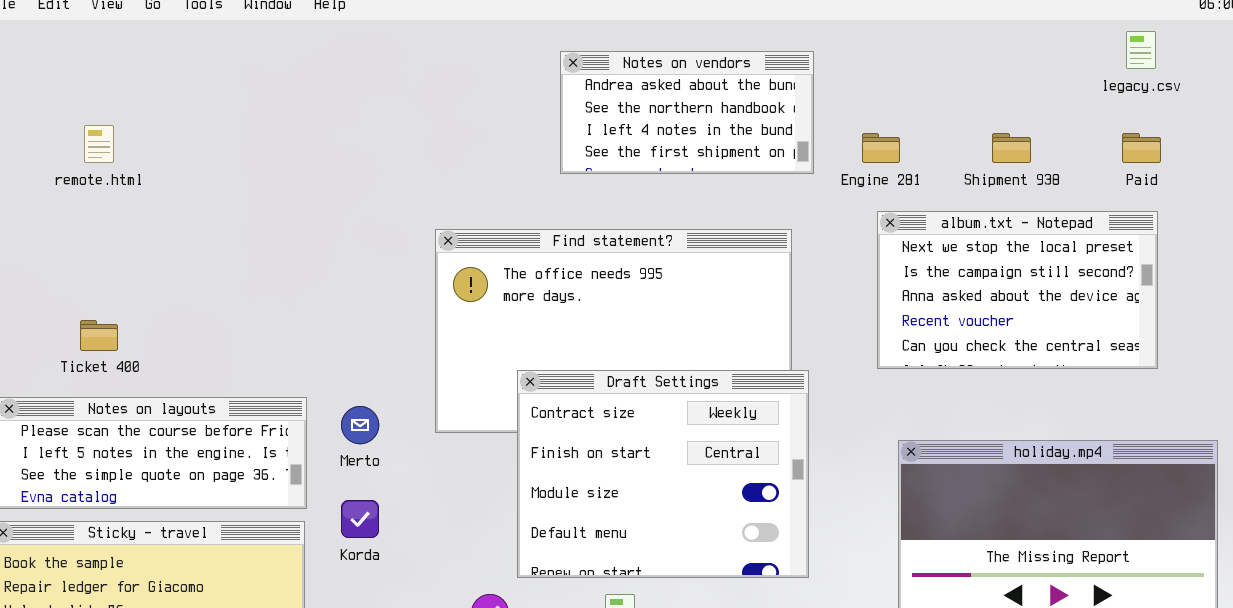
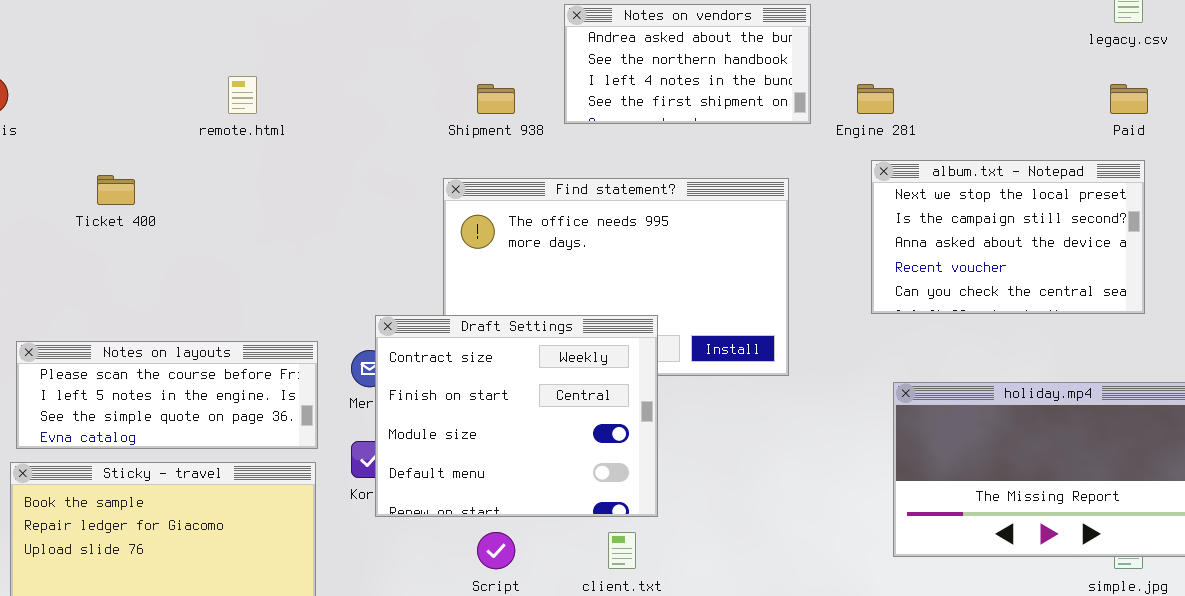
remote.html: [84,125,114,163] -> [228,76,257,114], moved
Shipment 938: [992,133,1031,163] -> [477,84,515,114], moved
Ticket 400: [80,320,118,351] -> [97,175,135,205], moved
Draft Settings: [517,370,809,578] -> [375,315,658,517], moved

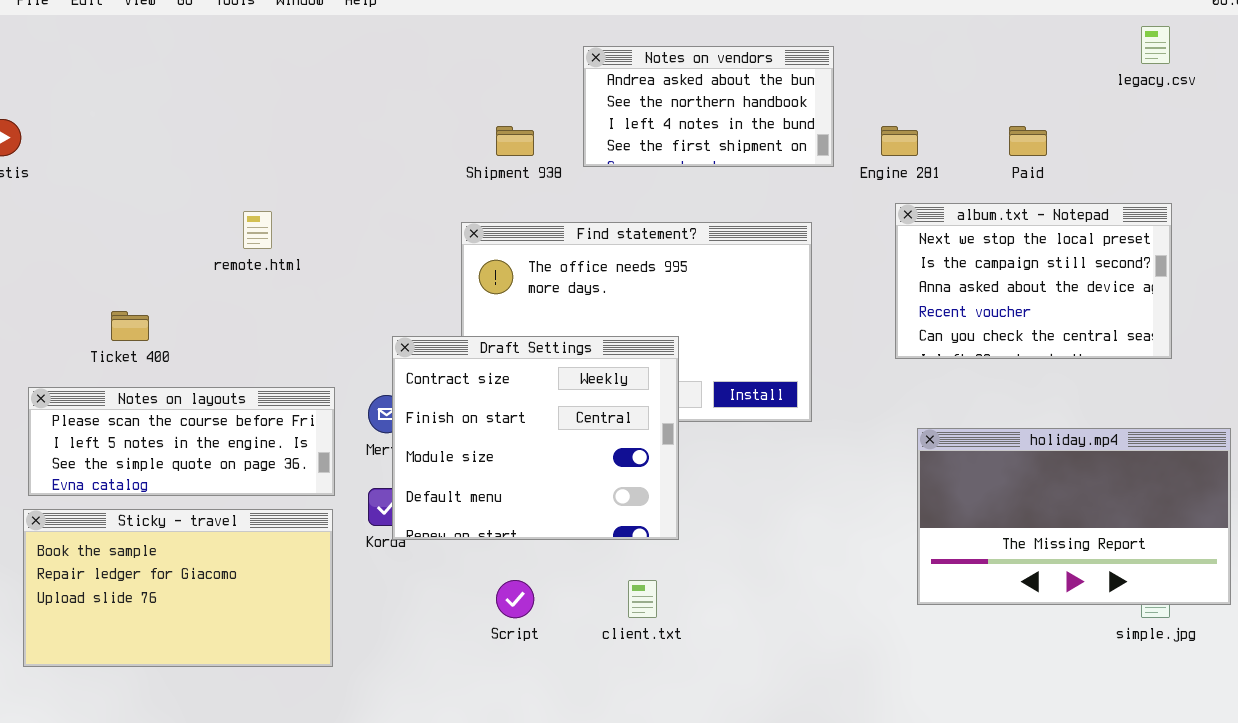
remote.html: [228,76,257,114] -> [243,211,272,249], moved
Paid: [1110,84,1148,114] -> [1009,126,1047,156], moved
Ticket 400: [97,175,135,205] -> [111,311,149,341], moved
Draft Settings: [375,315,658,517] -> [392,336,679,540], moved

